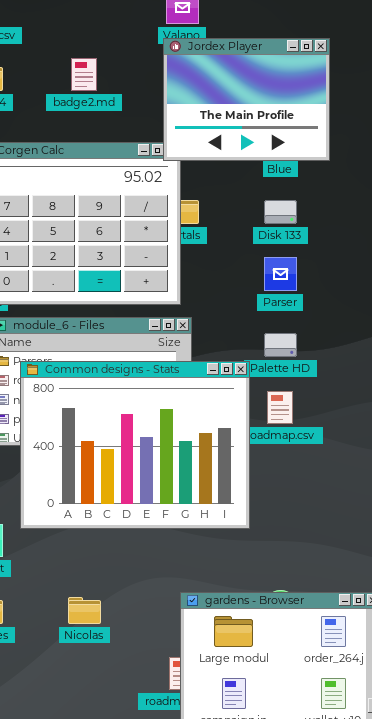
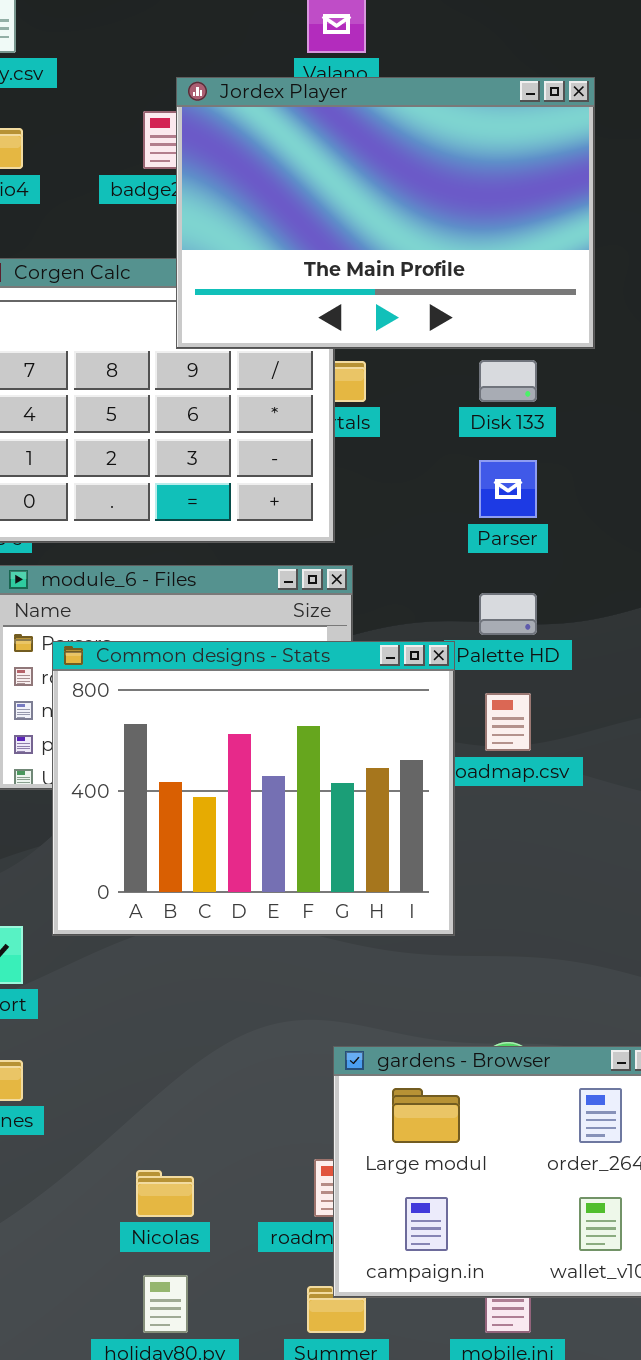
Jordex Player: [163,38,330,161] -> [176,77,595,349], resized
Nicolas: [68,597,101,624] -> [136,1170,194,1217], moved

